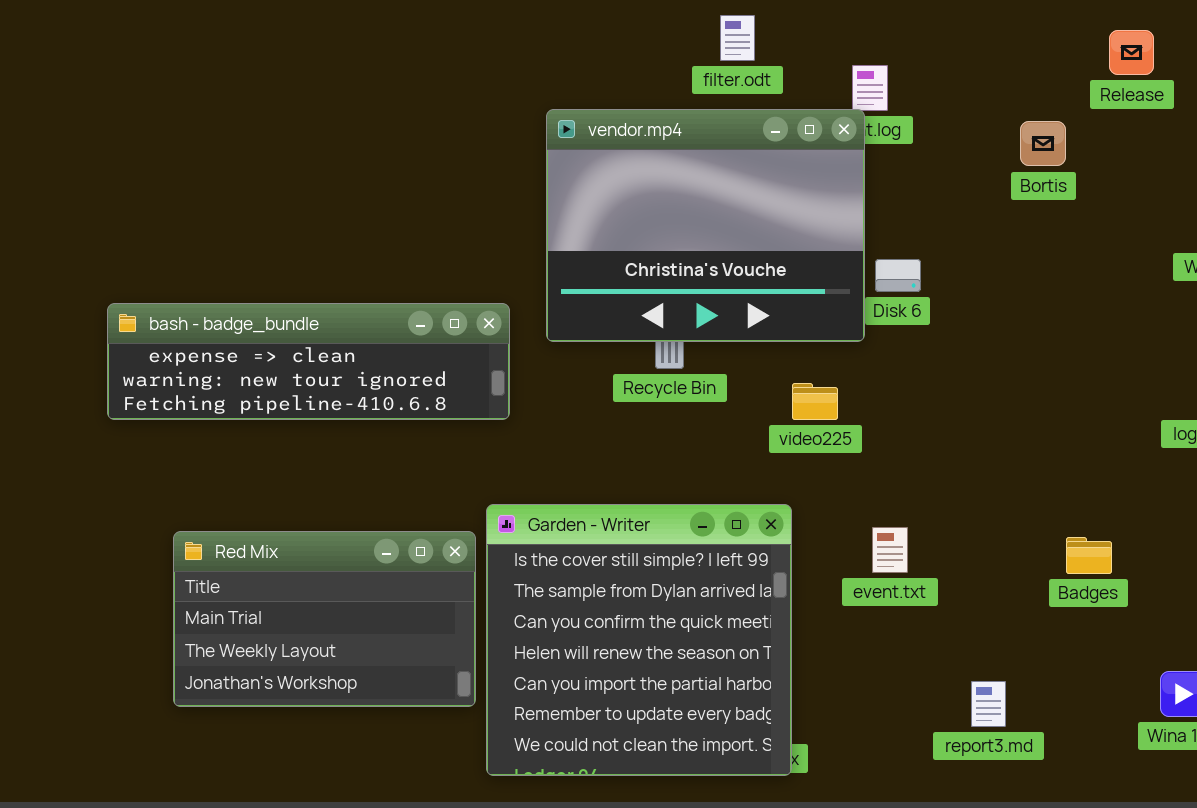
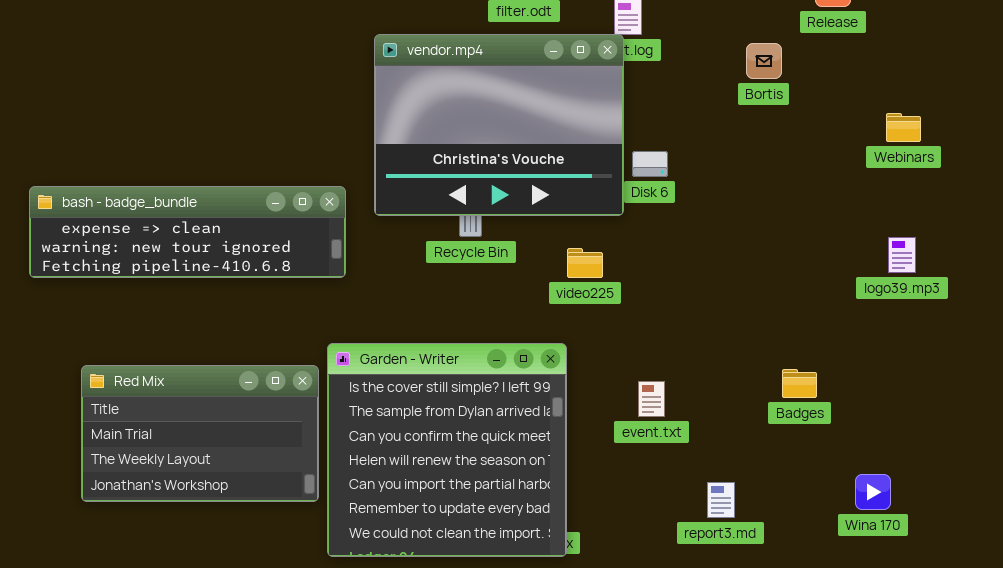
event.txt: [872,527,908,573] -> [638,381,665,417], moved

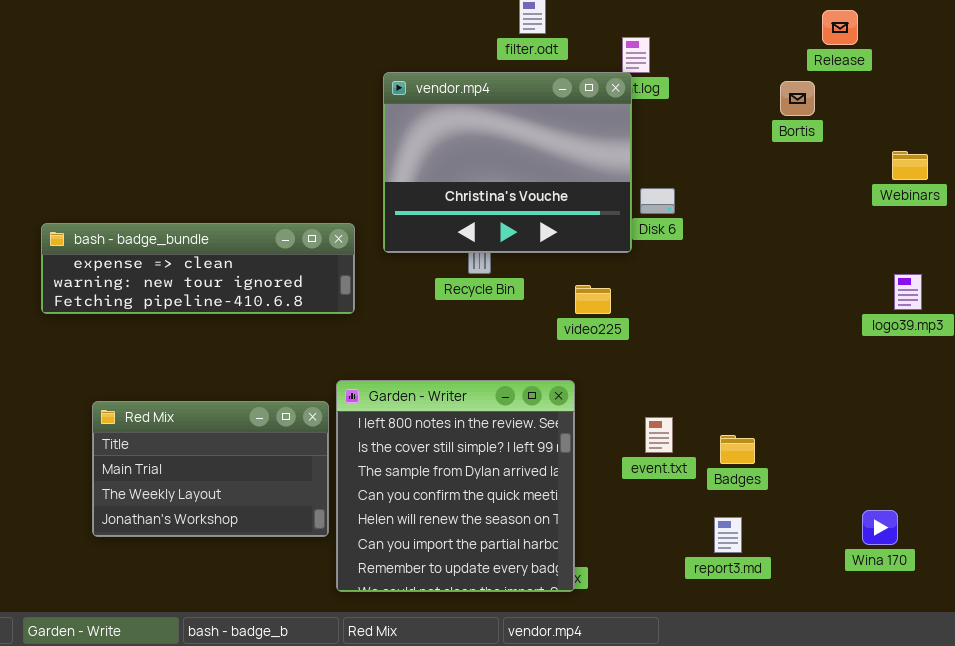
Bortis: [746,43,782,79] -> [780,81,815,116], moved
Garden - Writer: [327,343,567,557] -> [336,380,575,592], scrolled up 1 row
Badges: [782,369,817,398] -> [720,435,755,464], moved

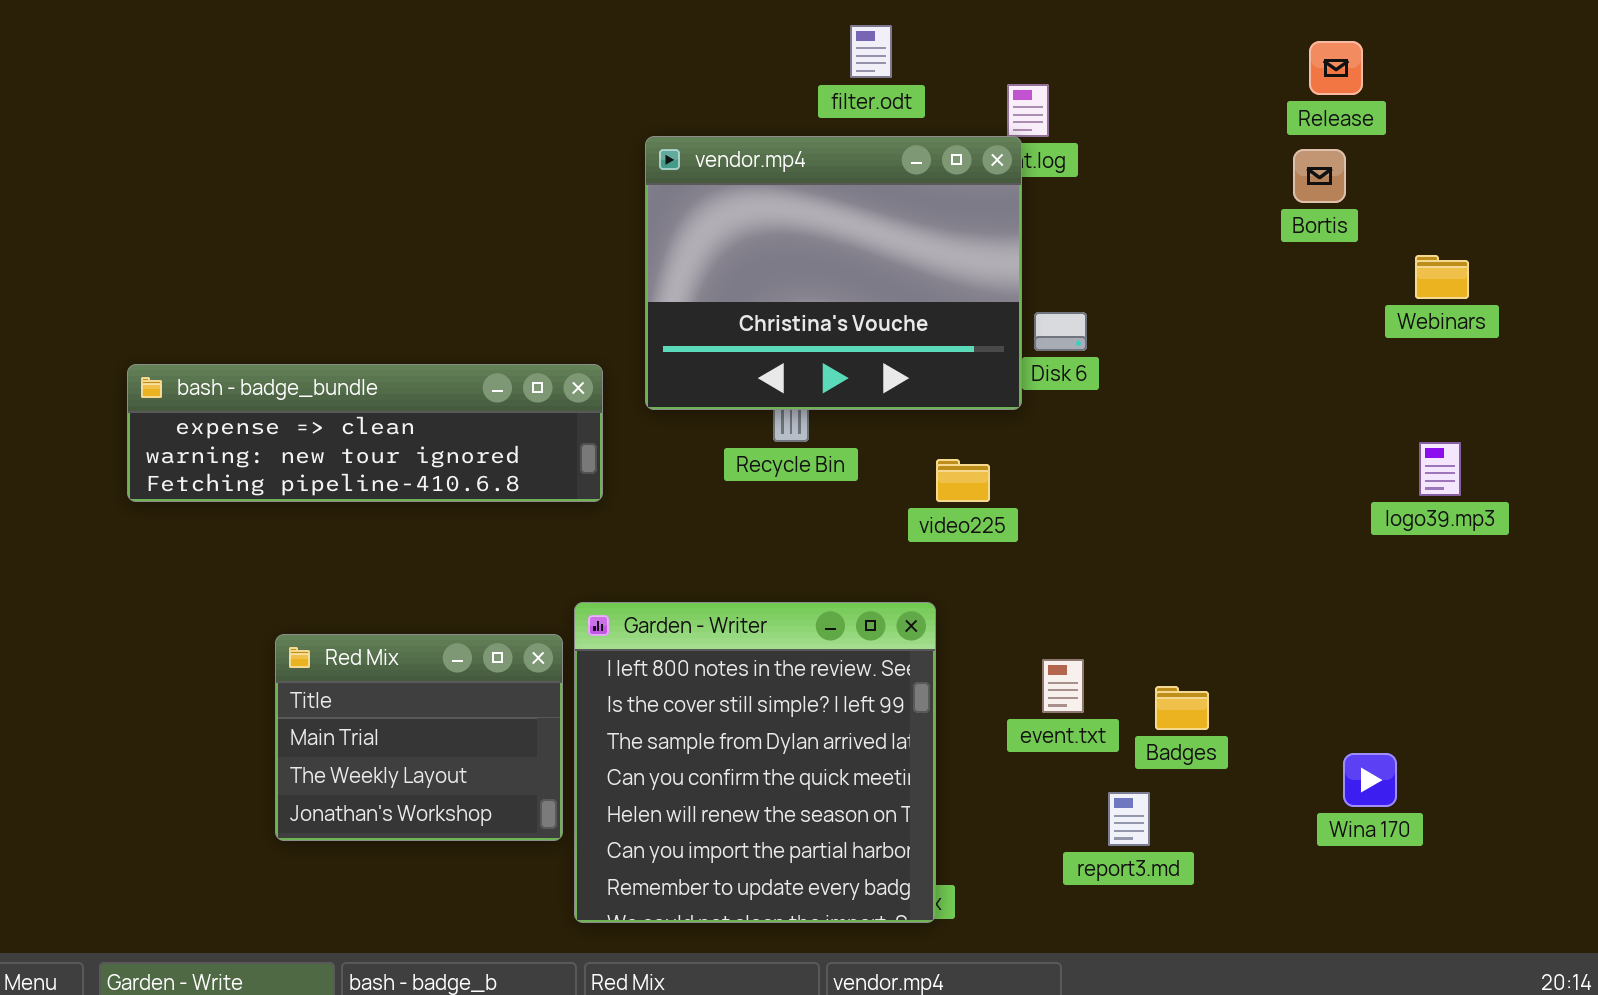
Bortis: [780,81,815,116] -> [1293,149,1346,203], moved
Red Mix: [92,401,329,537] -> [275,634,563,841], resized
Wina 170: [862,510,898,545] -> [1343,753,1397,807], moved
report3.md: [714,517,742,553] -> [1108,792,1150,846], moved

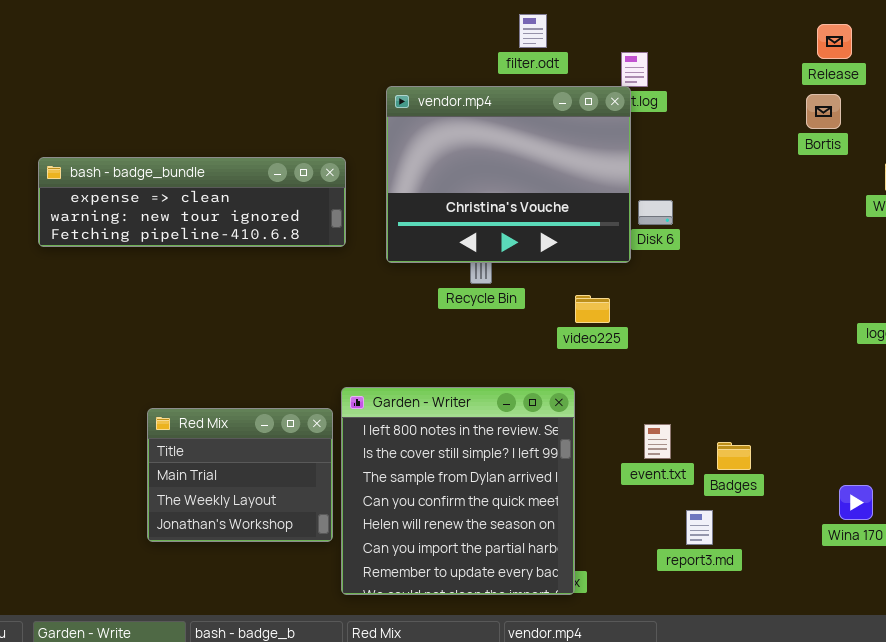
bash - badge_bundle: [127,364,603,502] -> [38,157,346,247], moved

